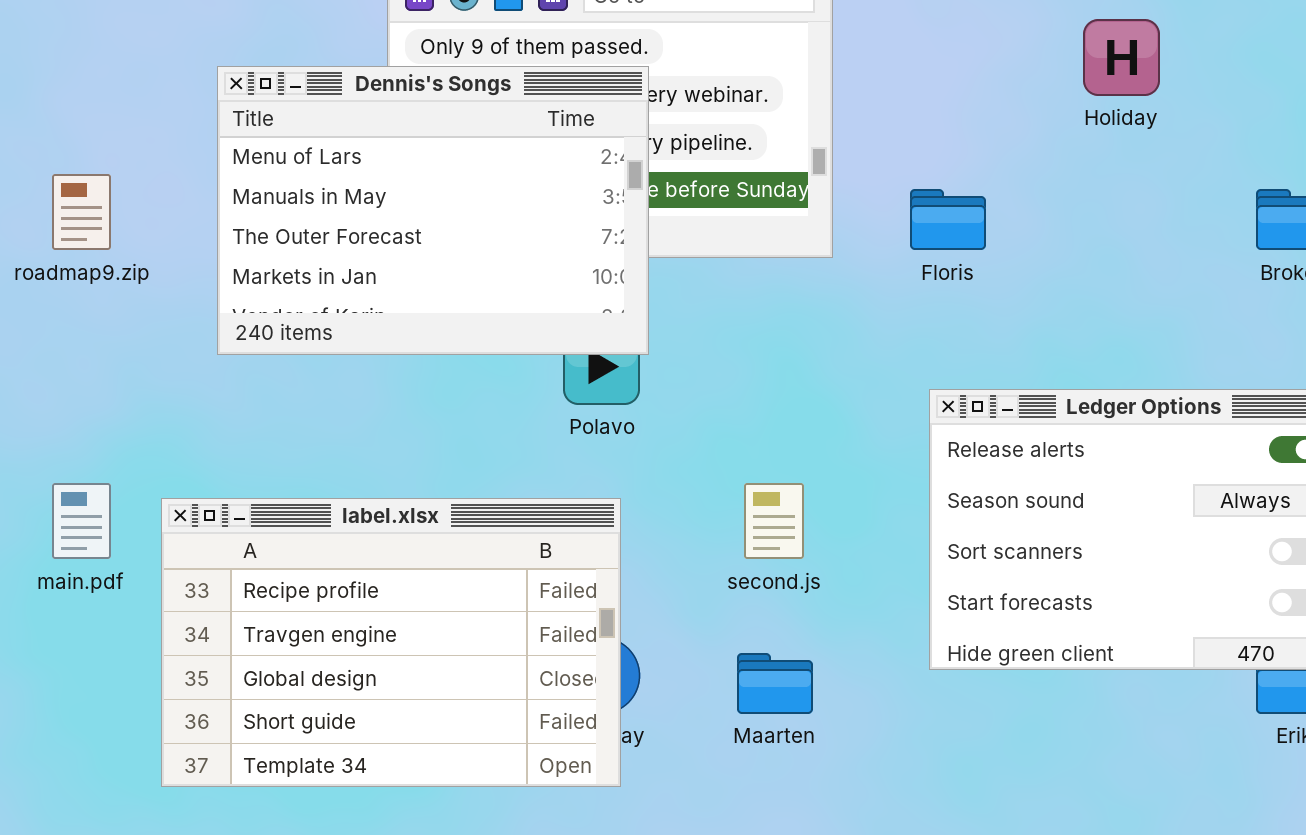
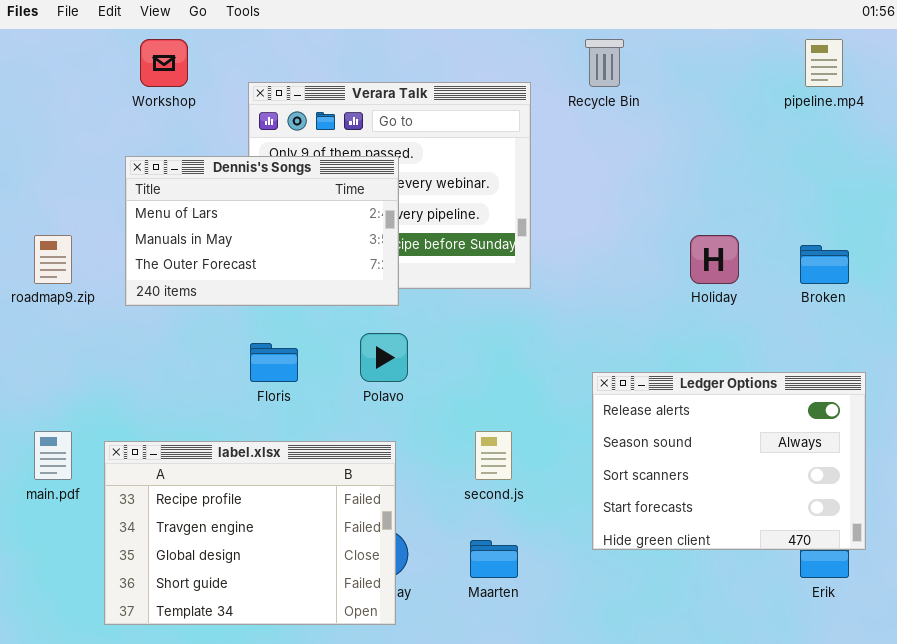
Holiday: [1083,19,1160,96] -> [690,235,739,284], moved
Dennis's Songs: [217,66,649,355] -> [125,156,399,306], moved, resized
Floris: [910,189,986,250] -> [250,343,298,382], moved

